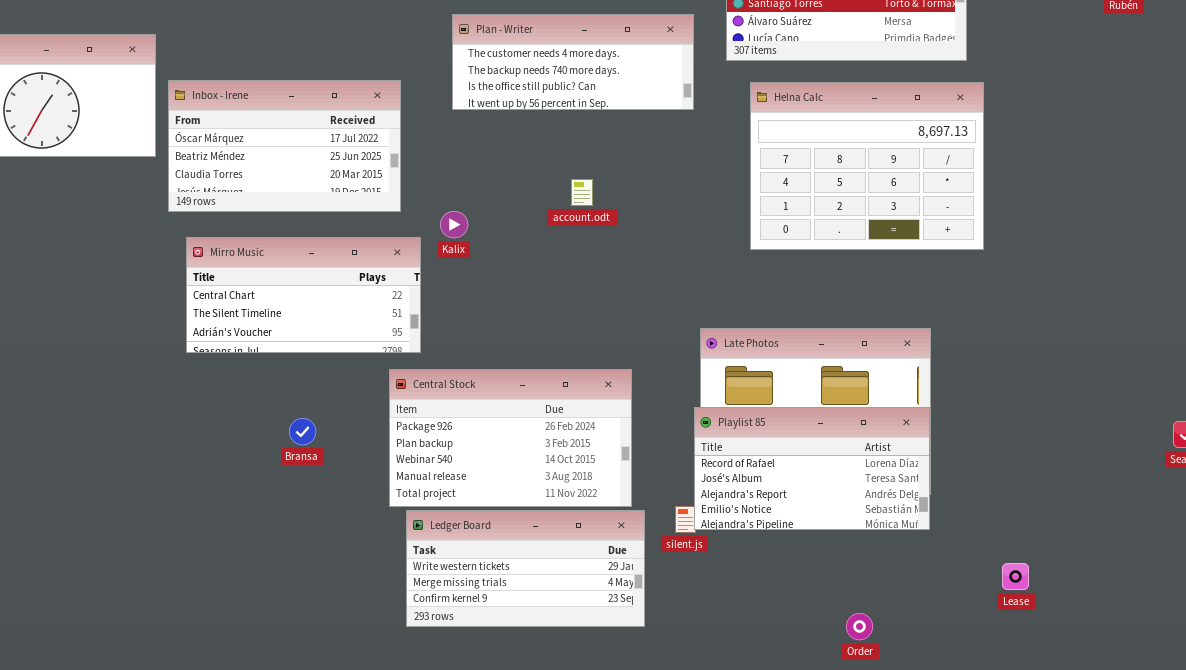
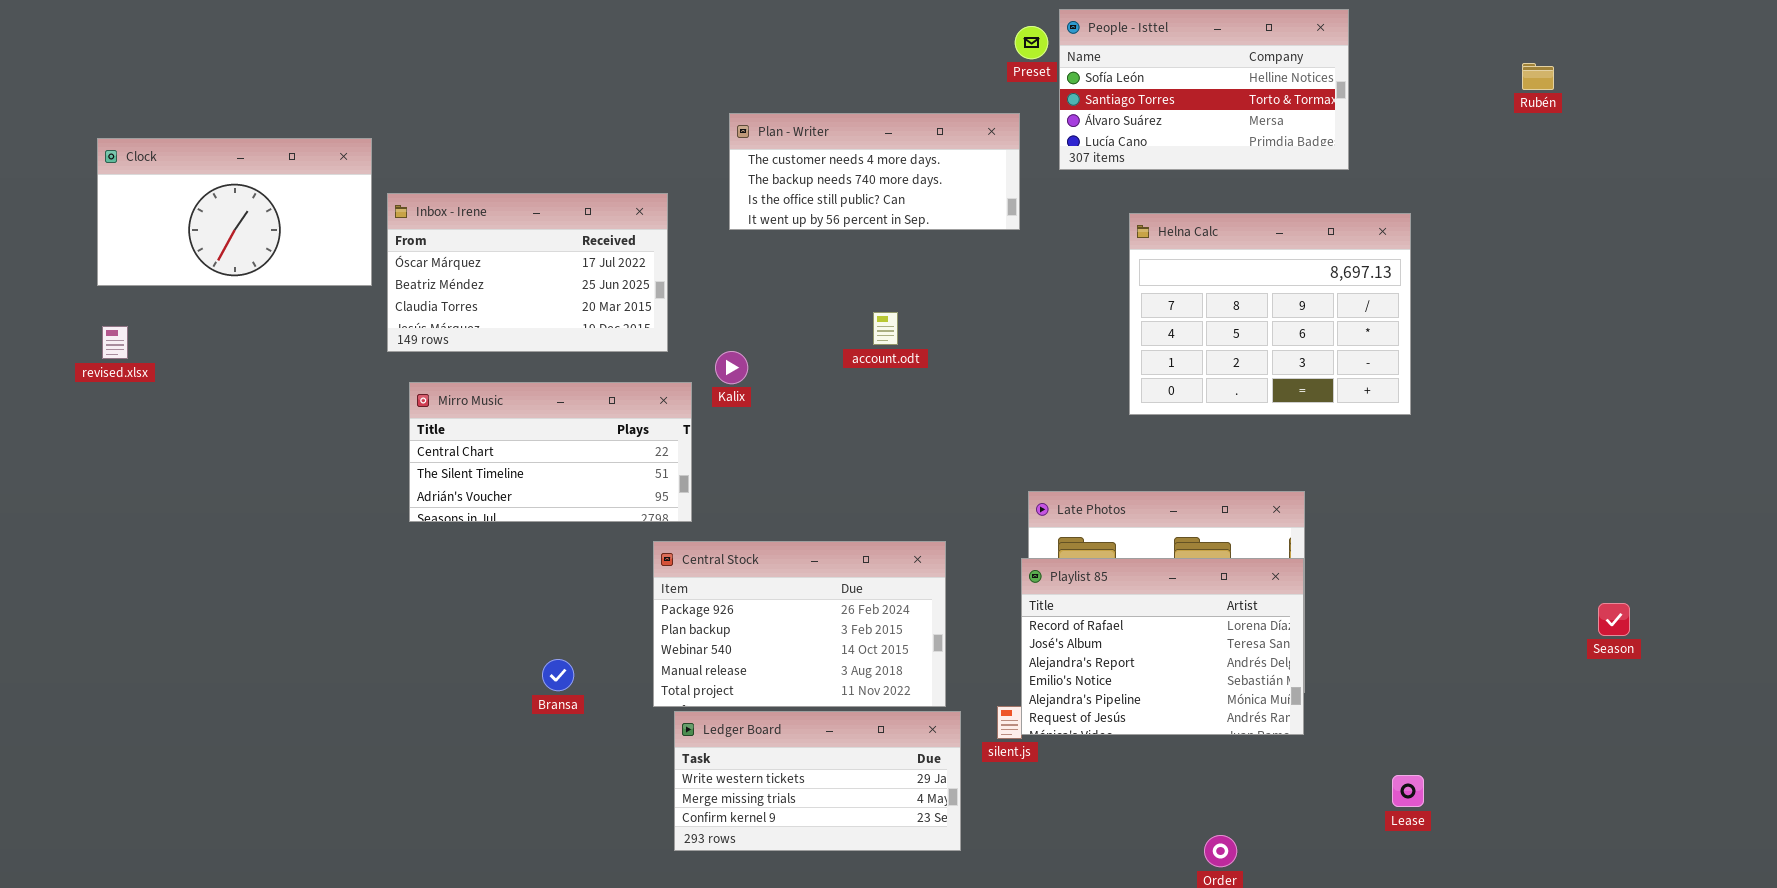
Helna Calc: [750,82,984,250] -> [1129,213,1411,415], moved
Playlist 85: [694,407,930,530] -> [1021,558,1304,735], resized
Bransa: [289,418,316,445] -> [542,659,574,691], moved

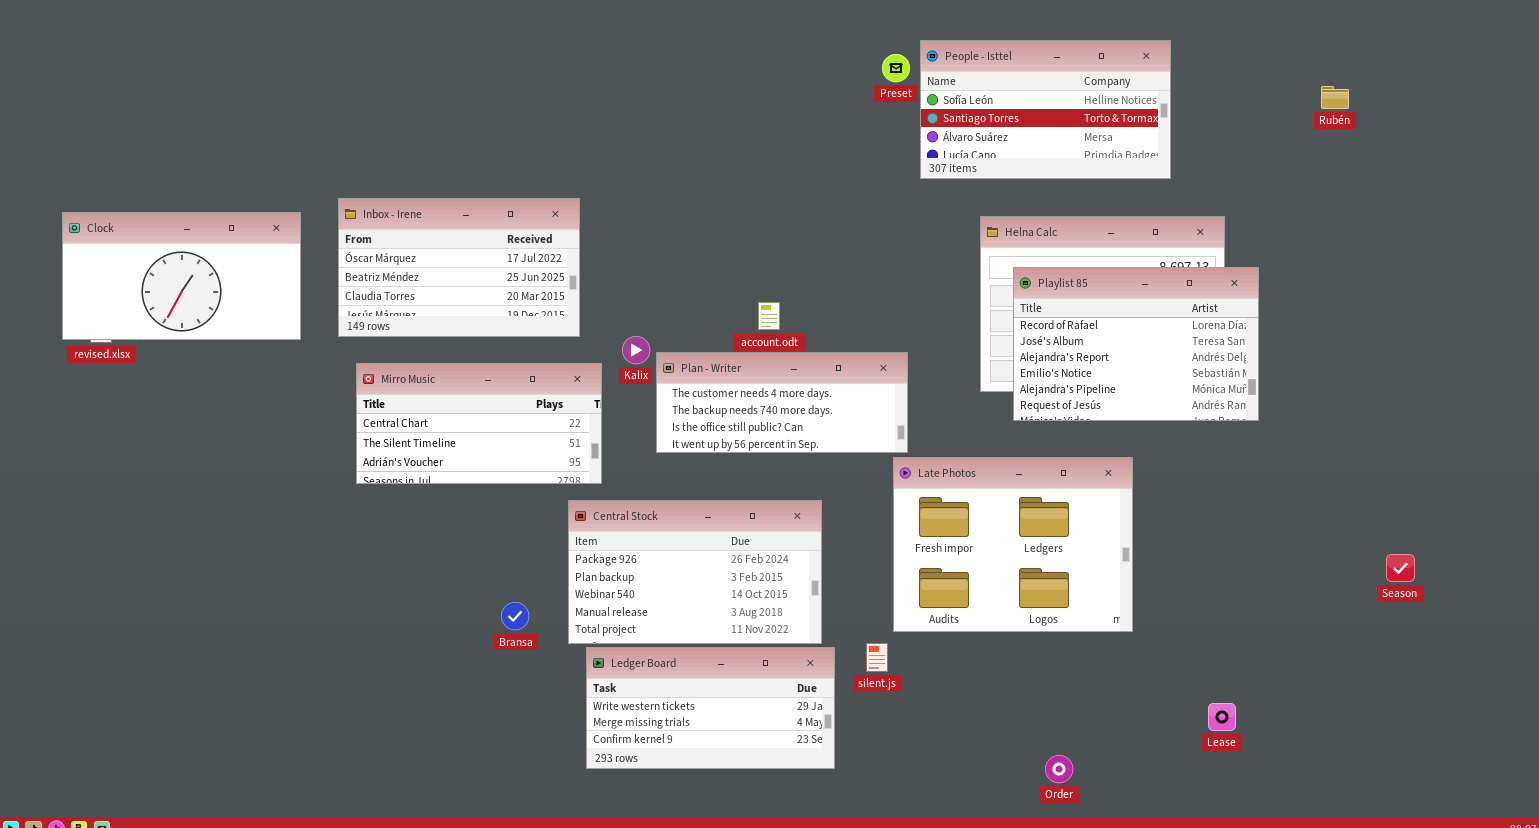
Plan - Writer: [729,113,1020,230] -> [656,352,908,453], moved
Clock: [97,138,372,286] -> [62,212,301,340], moved
Playlist 85: [1021,558,1304,735] -> [1013,267,1259,421], moved
Bransa: [542,659,574,691] -> [501,602,529,630], moved

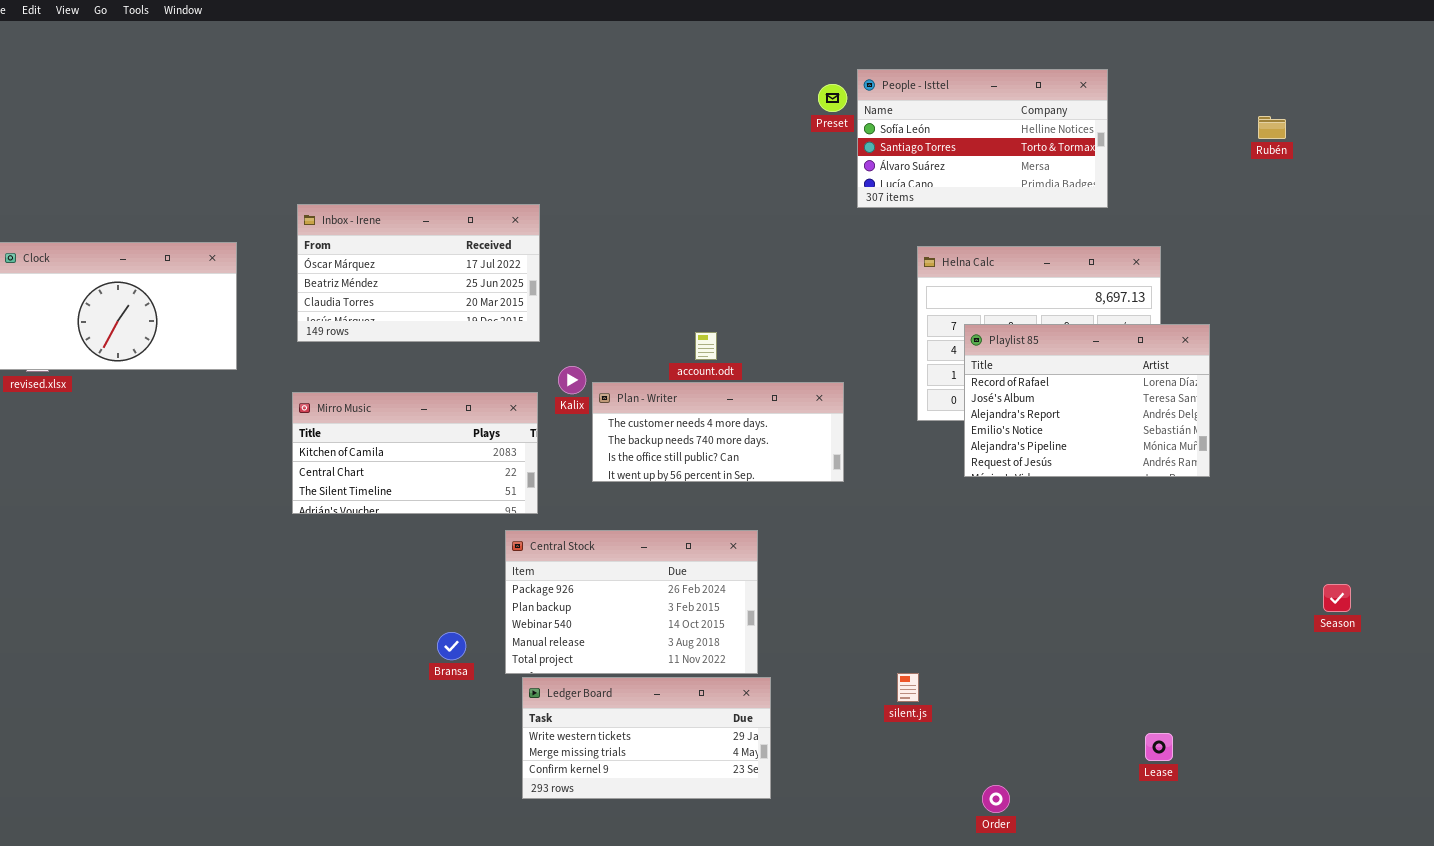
Inbox - Irene: [338,198,580,337] -> [297,204,540,342], moved
Playlist 85: [1013,267,1259,421] -> [964,324,1210,477], moved
Mirro Music: [356,363,602,484] -> [292,392,538,514], scrolled up 1 row
Late Photos: [893,457,1133,632] -> none, closed
silent.js: [866,643,888,672] -> [897,673,919,702], moved

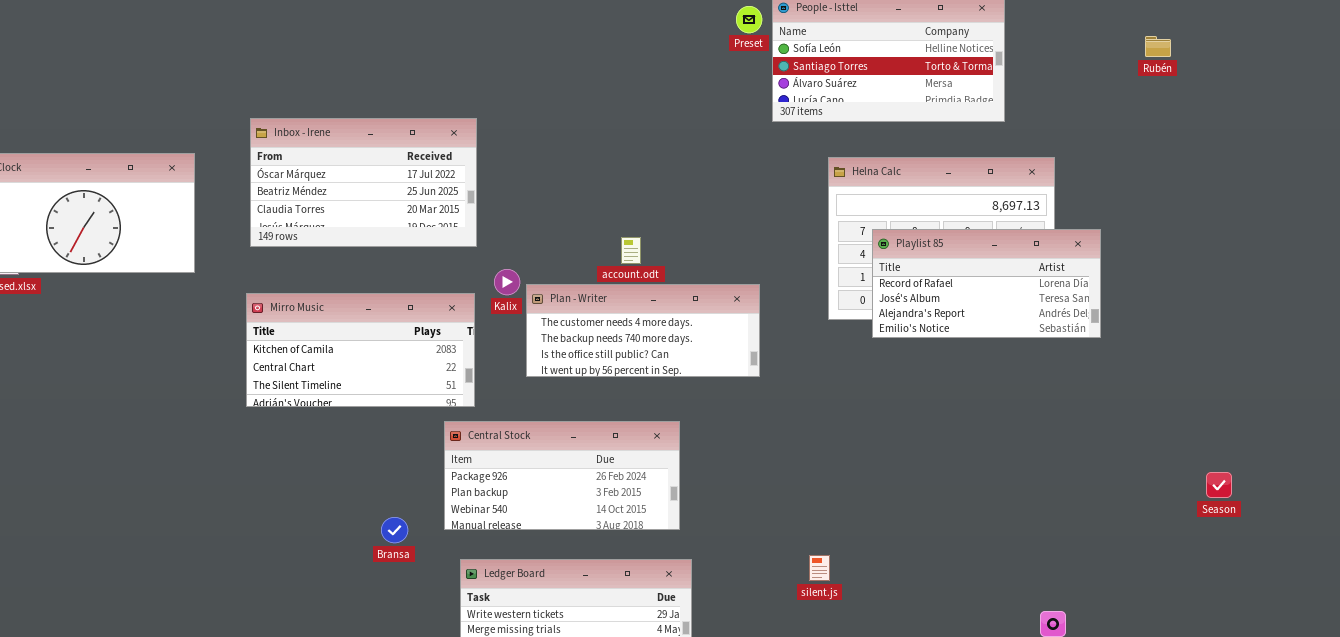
Playlist 85: [964,324,1210,477] -> [872,229,1101,338], resized
Central Stock: [505,530,758,674] -> [444,421,680,530], resized

